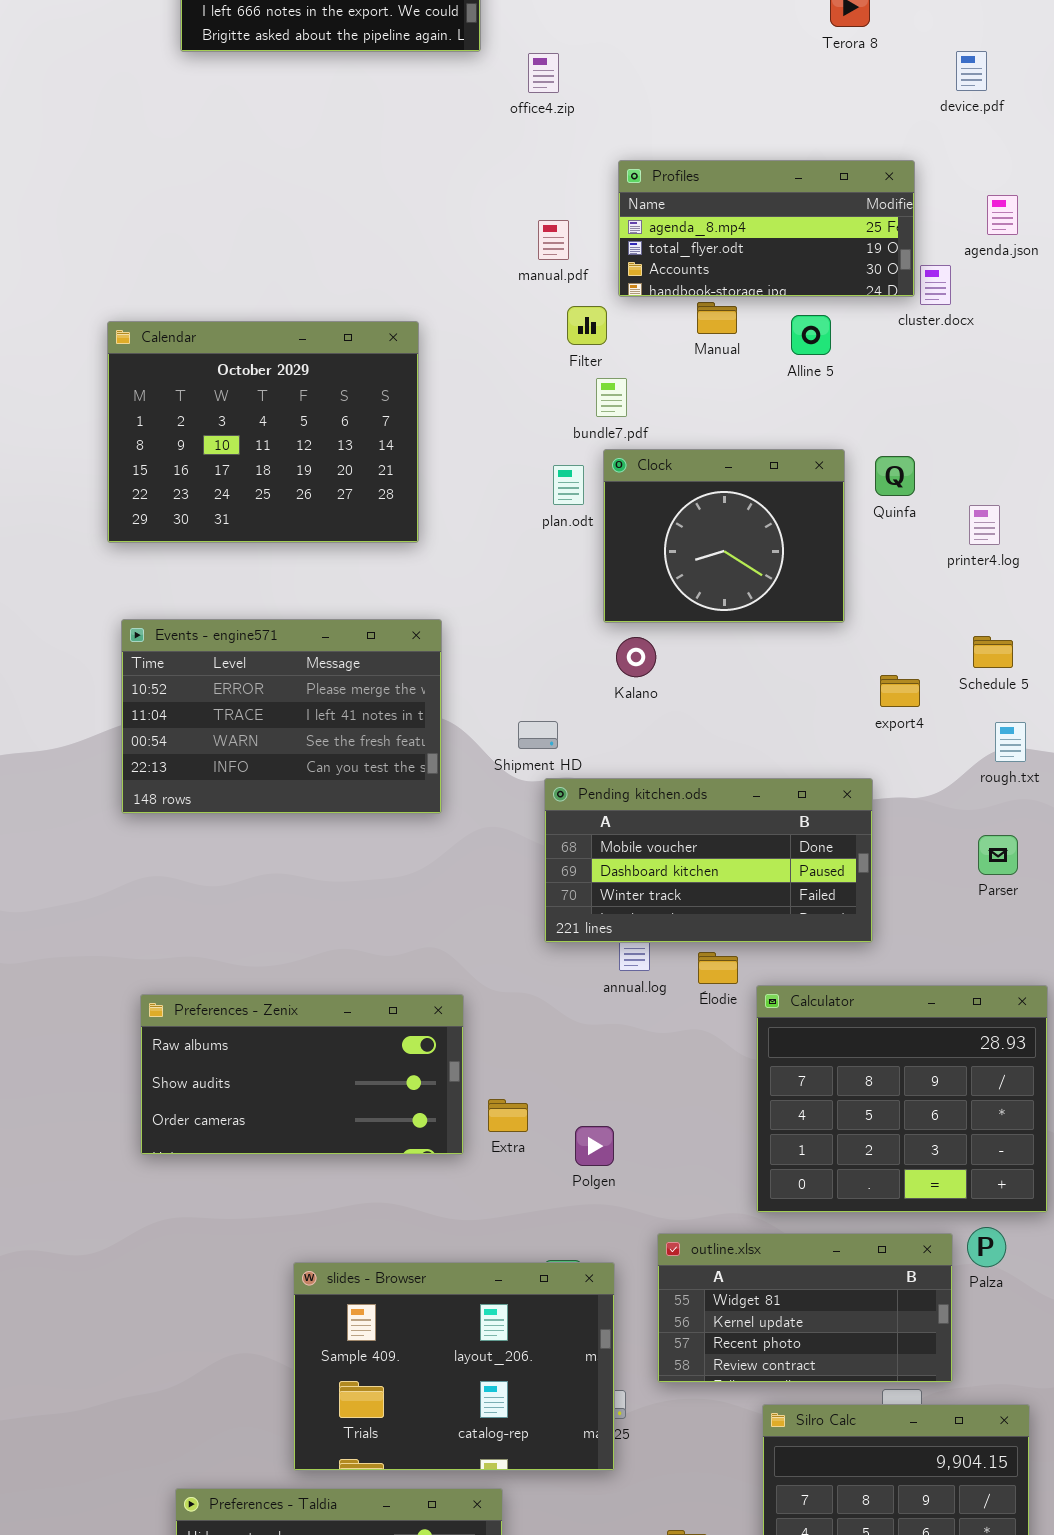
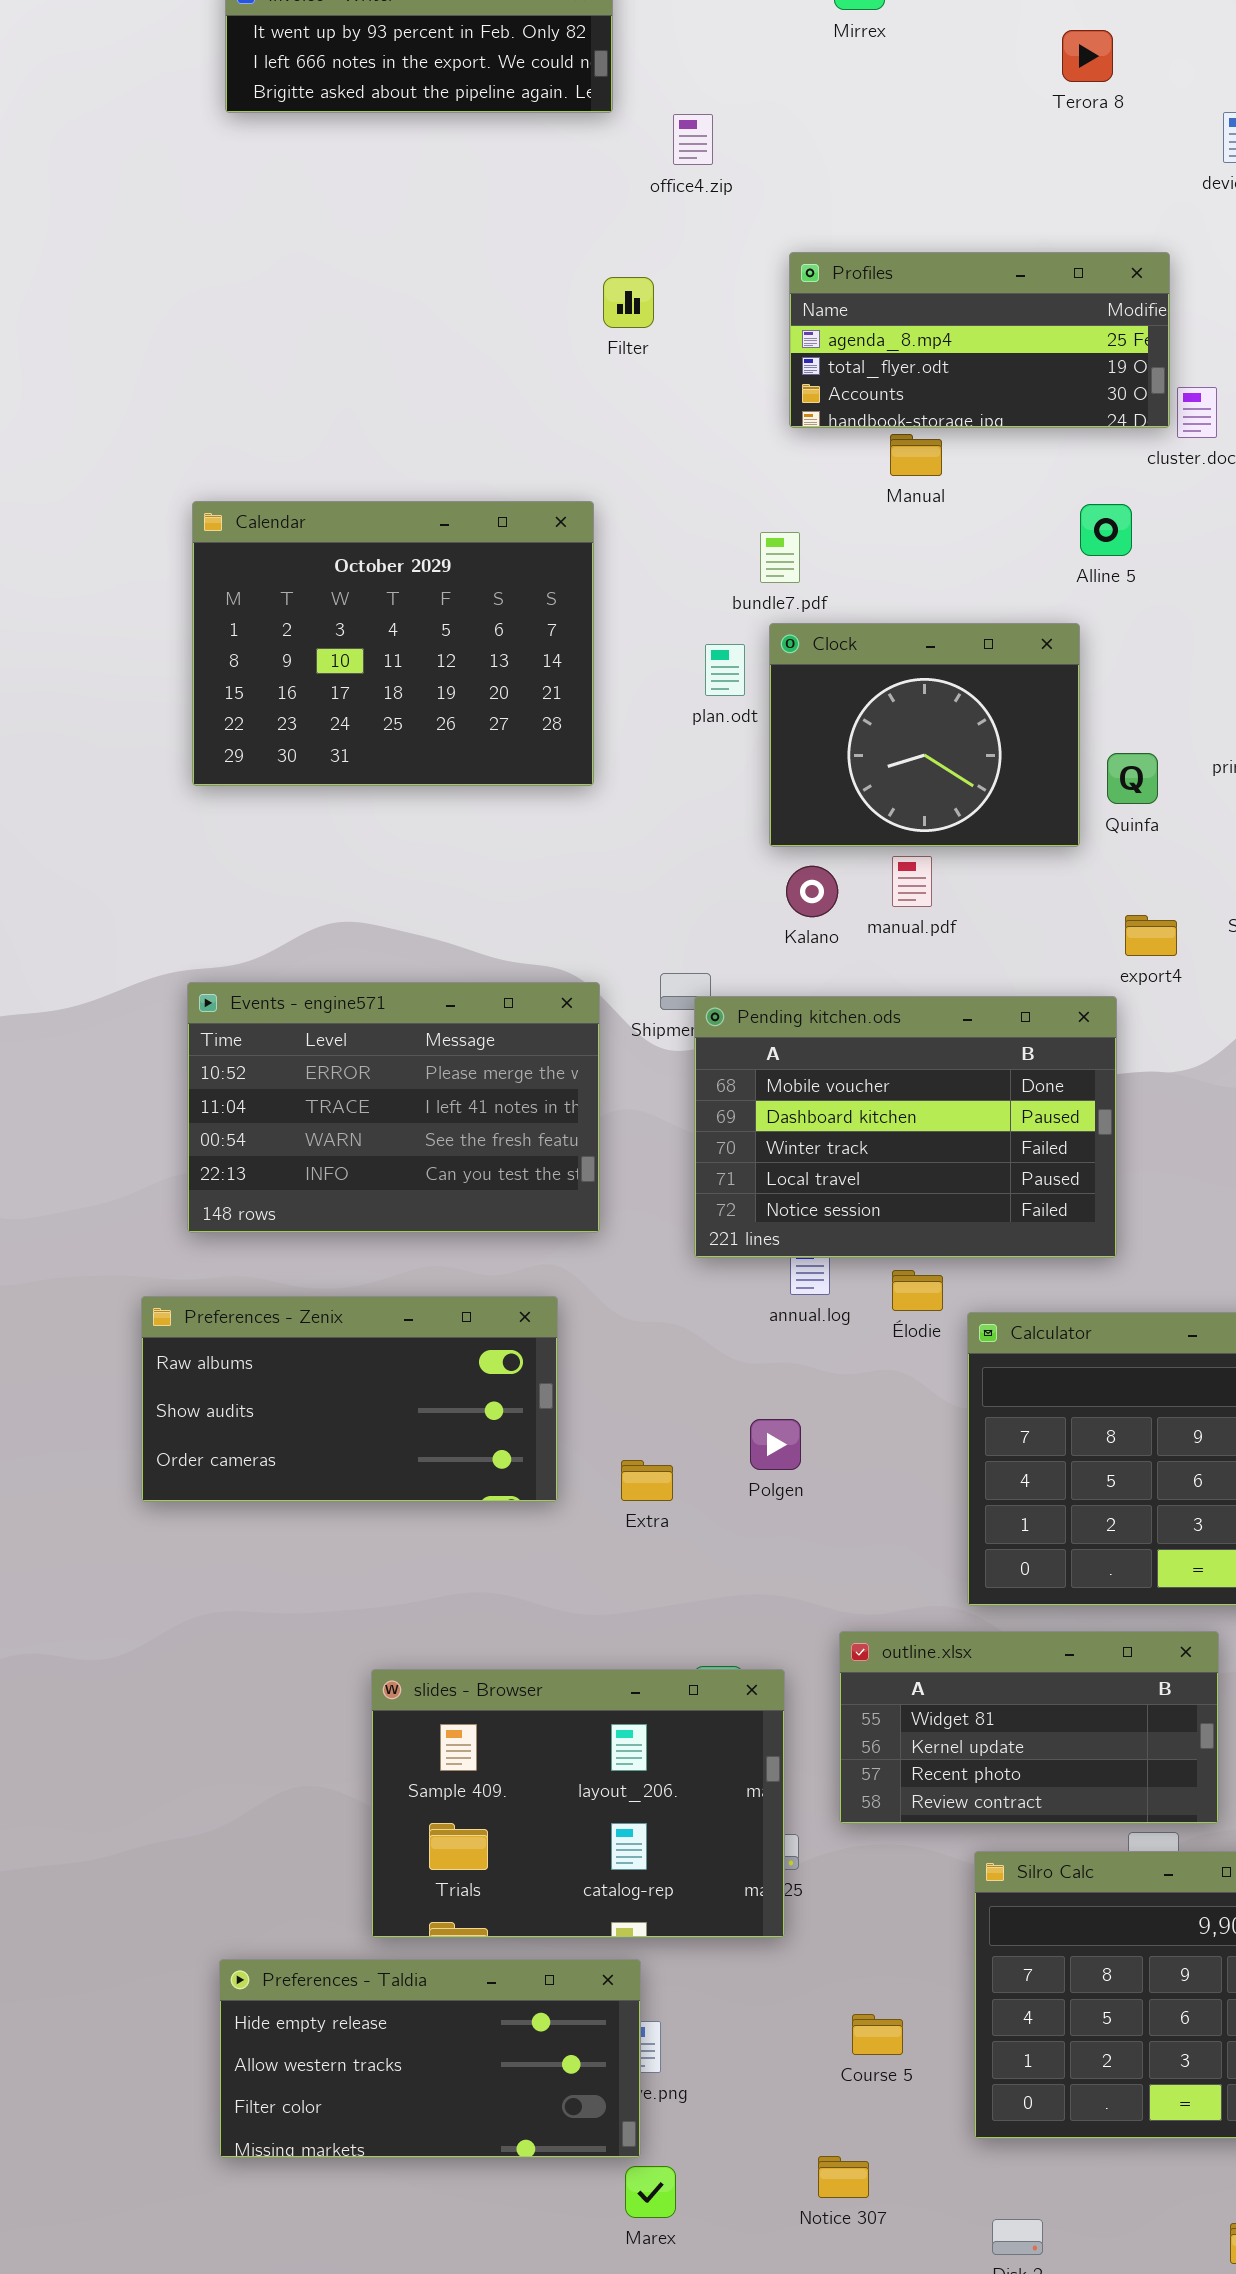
manual.pdf: [538,220,569,260] -> [892,856,932,907], moved
Filter: [567,306,607,345] -> [603,277,654,328], moved
Alline 5: [791,315,831,355] -> [1080,504,1132,556], moved
Calendar: [107,321,419,543] -> [192,501,594,786], moved
Quinfa: [875,456,915,496] -> [1107,753,1158,804], moved
Events - engine571: [121,619,442,814] -> [187,982,600,1233], moved
Pending kitchen.ods: [544,778,873,943] -> [694,996,1117,1258], resized
Preferences - Zenix: [140,994,464,1155] -> [141,1296,558,1502], moved
Polgen: [575,1126,614,1166] -> [750,1419,801,1470], moved

